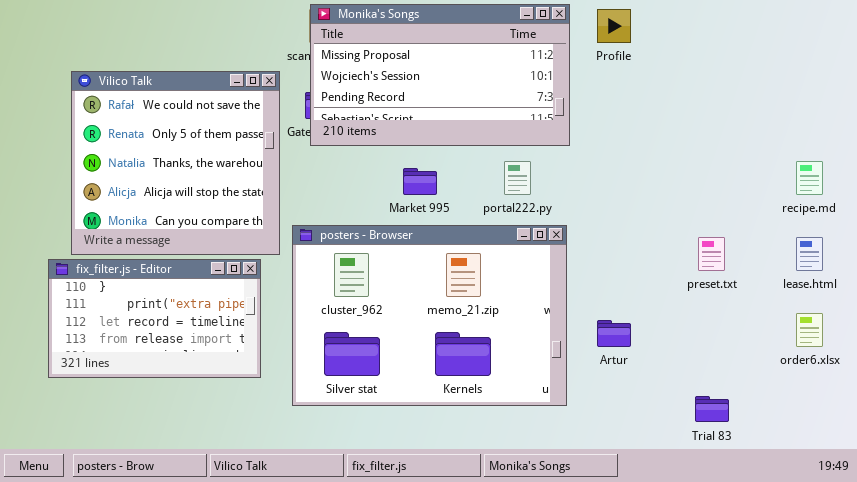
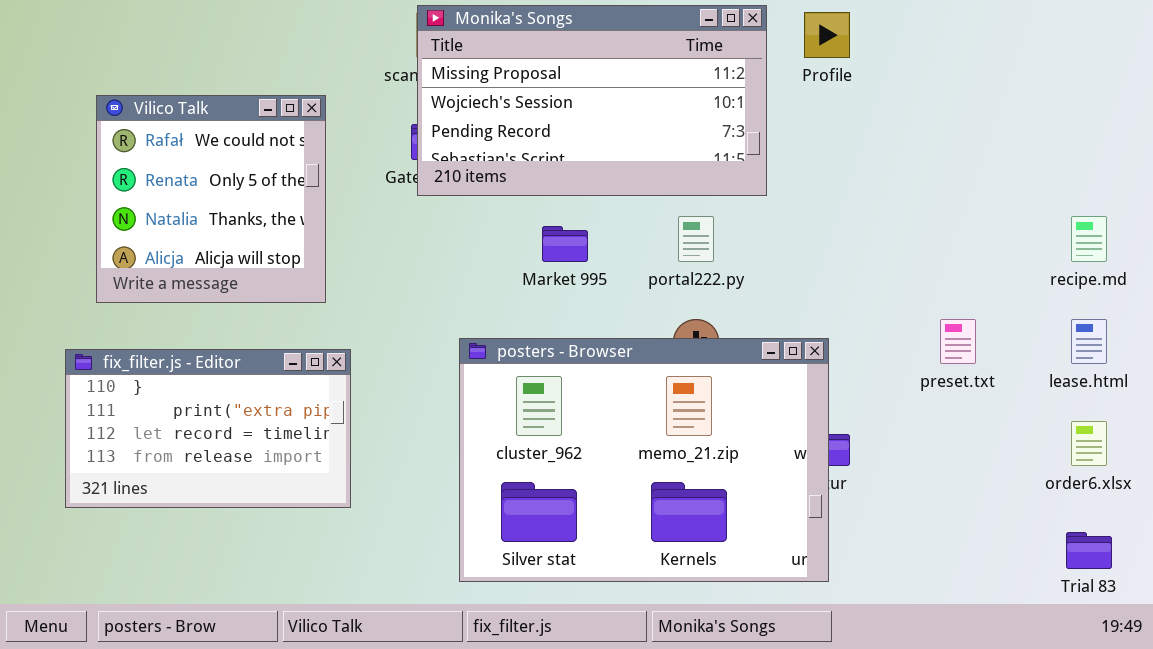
Vilico Talk: [71,71,280,255] -> [96,95,326,303], resized
posters - Browser: [292,225,567,406] -> [459,338,829,582], moved
Trial 83: [695,396,729,422] -> [1066,532,1112,569], moved

